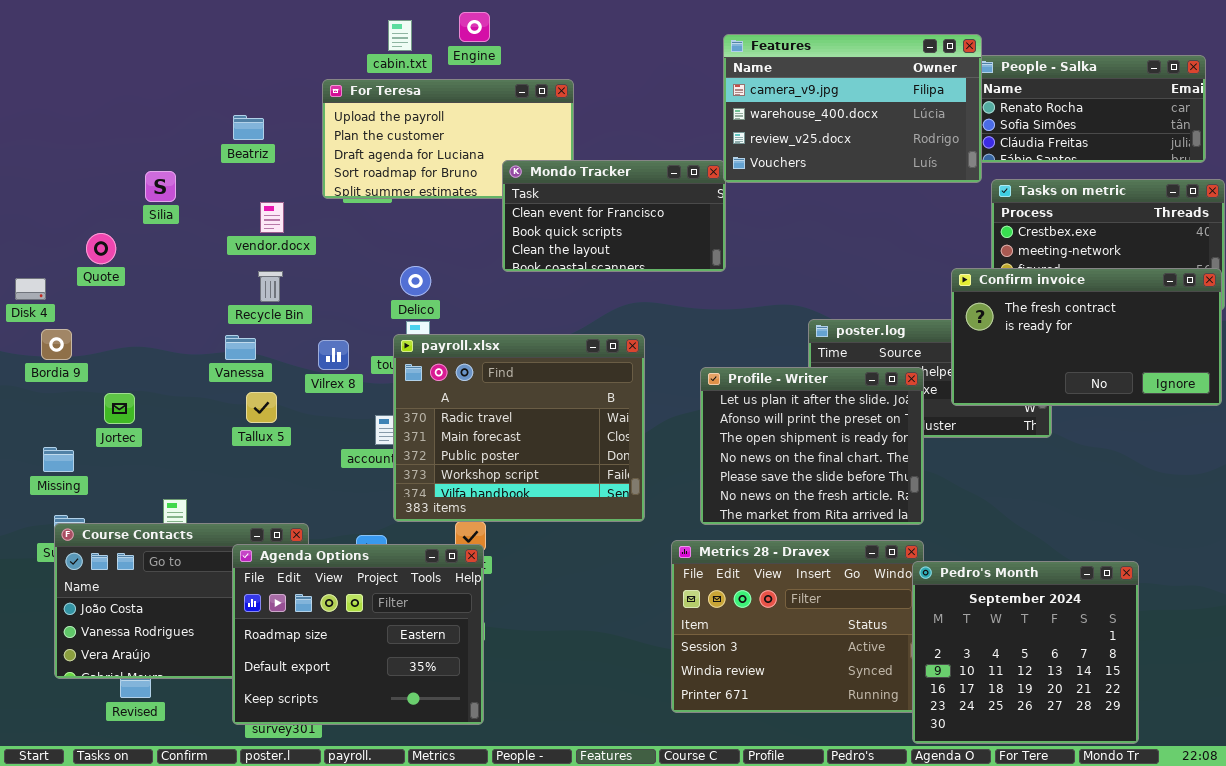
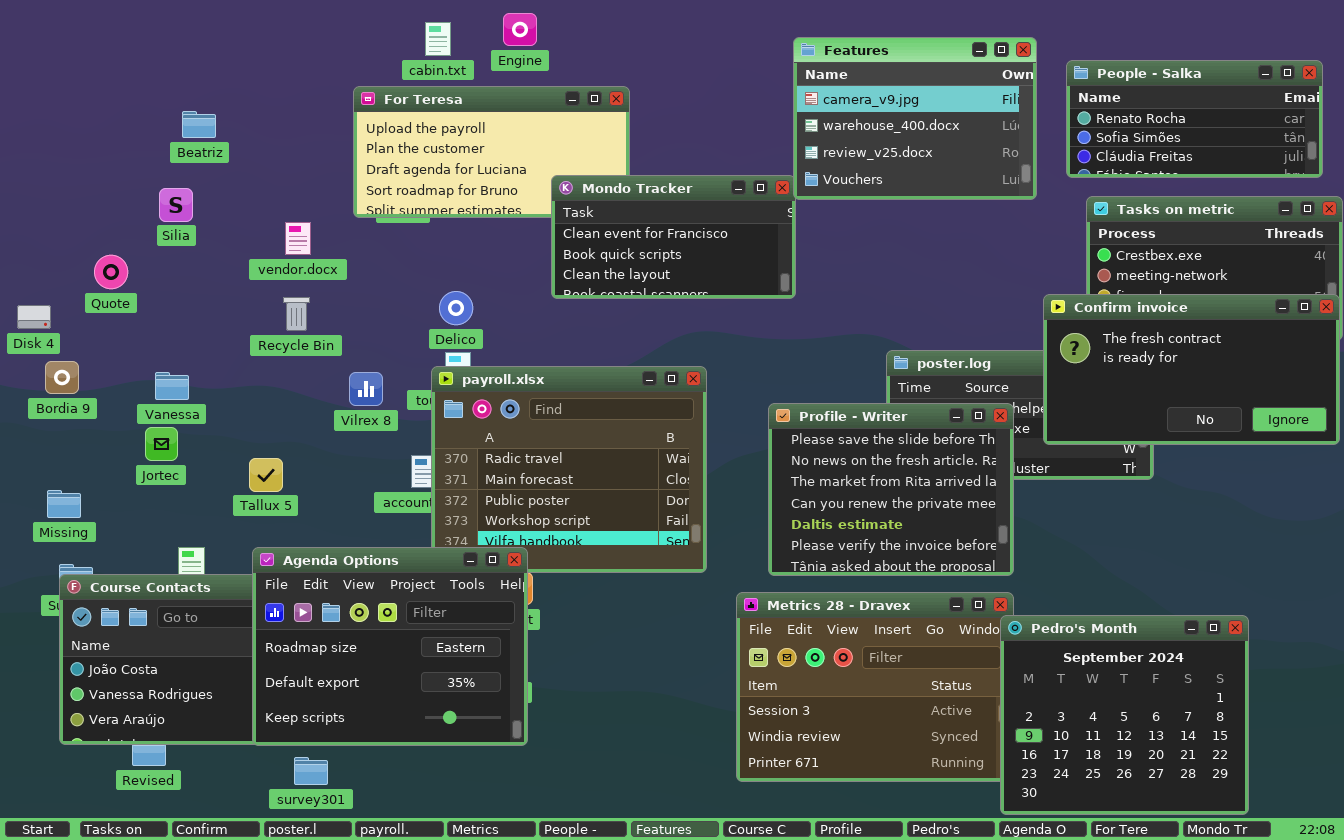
Features: [723,34,982,183] -> [793,37,1037,200], resized
Beatriz: [233,115,264,140] -> [182,111,216,138], moved
Vanessa: [225,335,256,360] -> [155,372,189,400], moved
Profile - Writer: [700,367,924,525] -> [768,403,1014,576], scrolled down 4 rows
Tallux 5: [246,392,277,423] -> [249,458,283,492], moved
Jortec: [104,393,135,424] -> [145,427,178,461], moved
Agenda Options: [232,544,484,725] -> [252,547,528,746], moved

